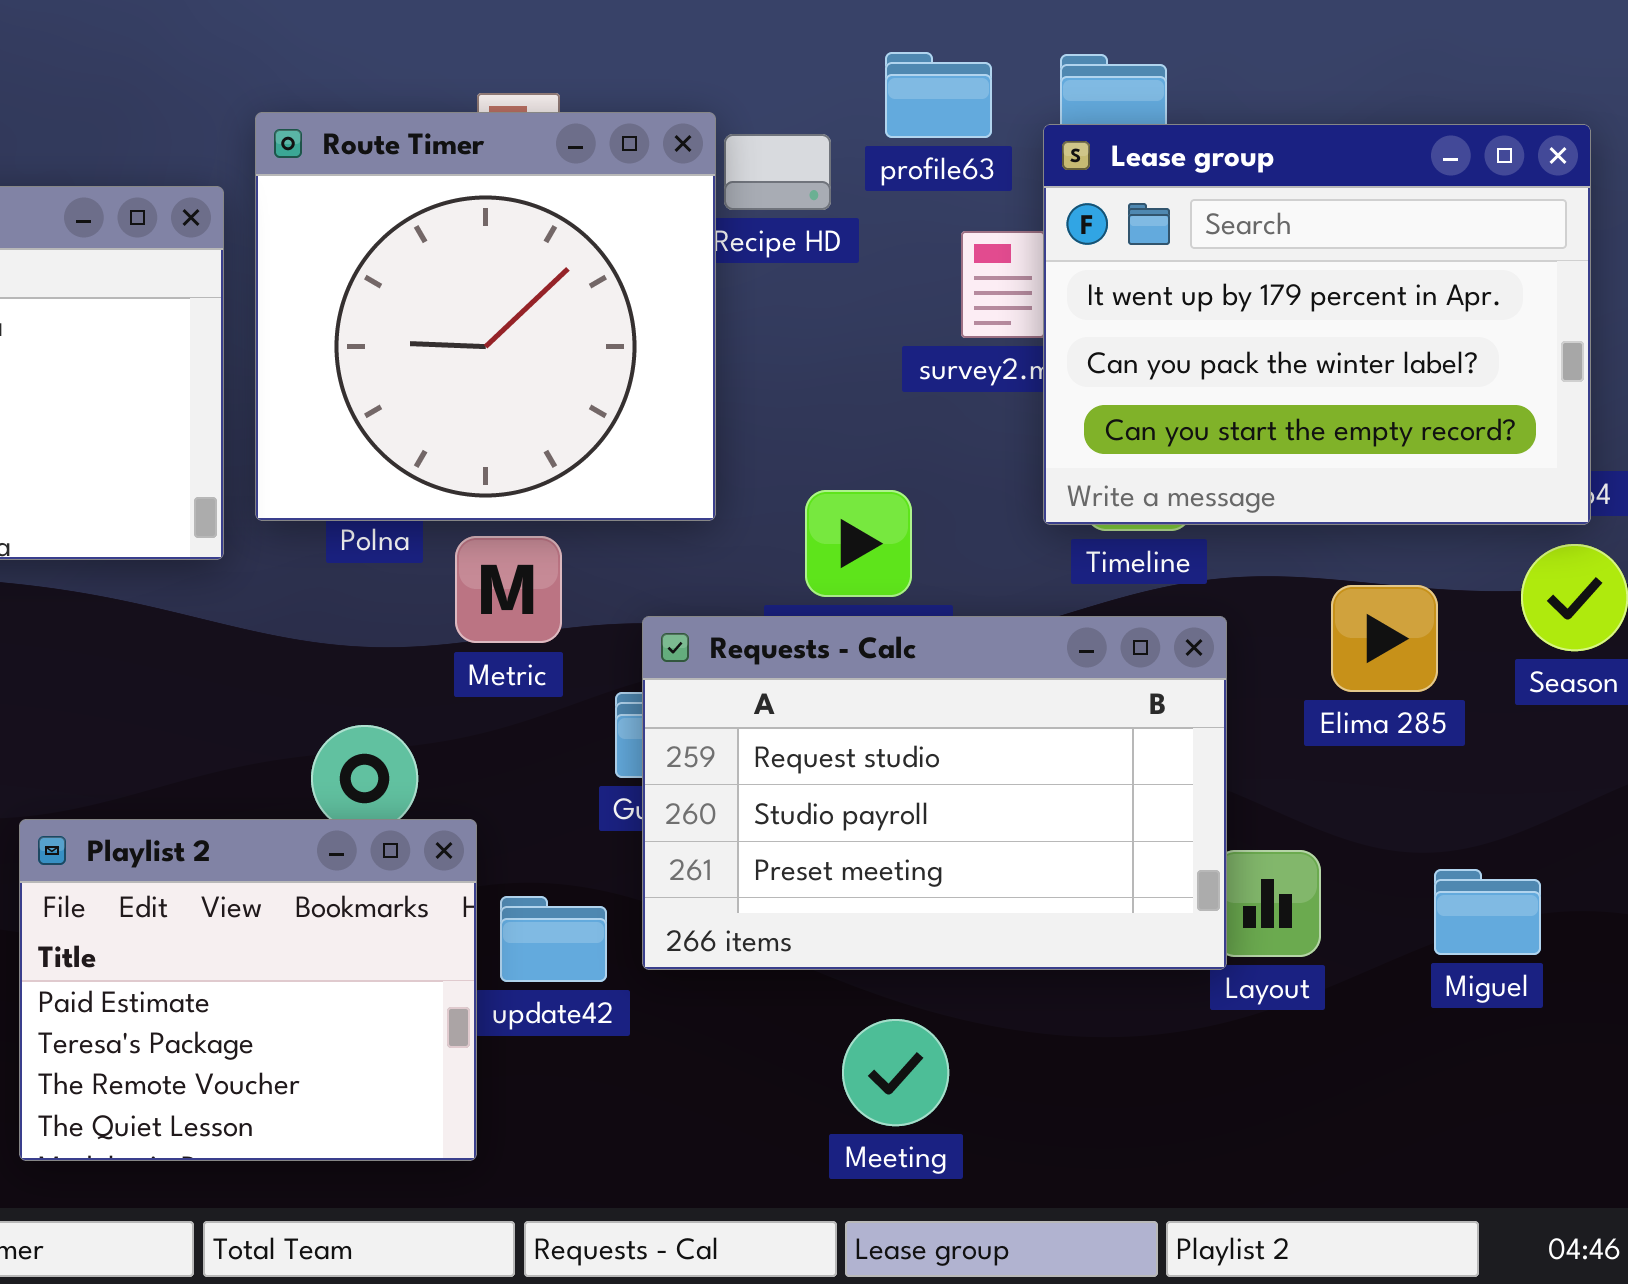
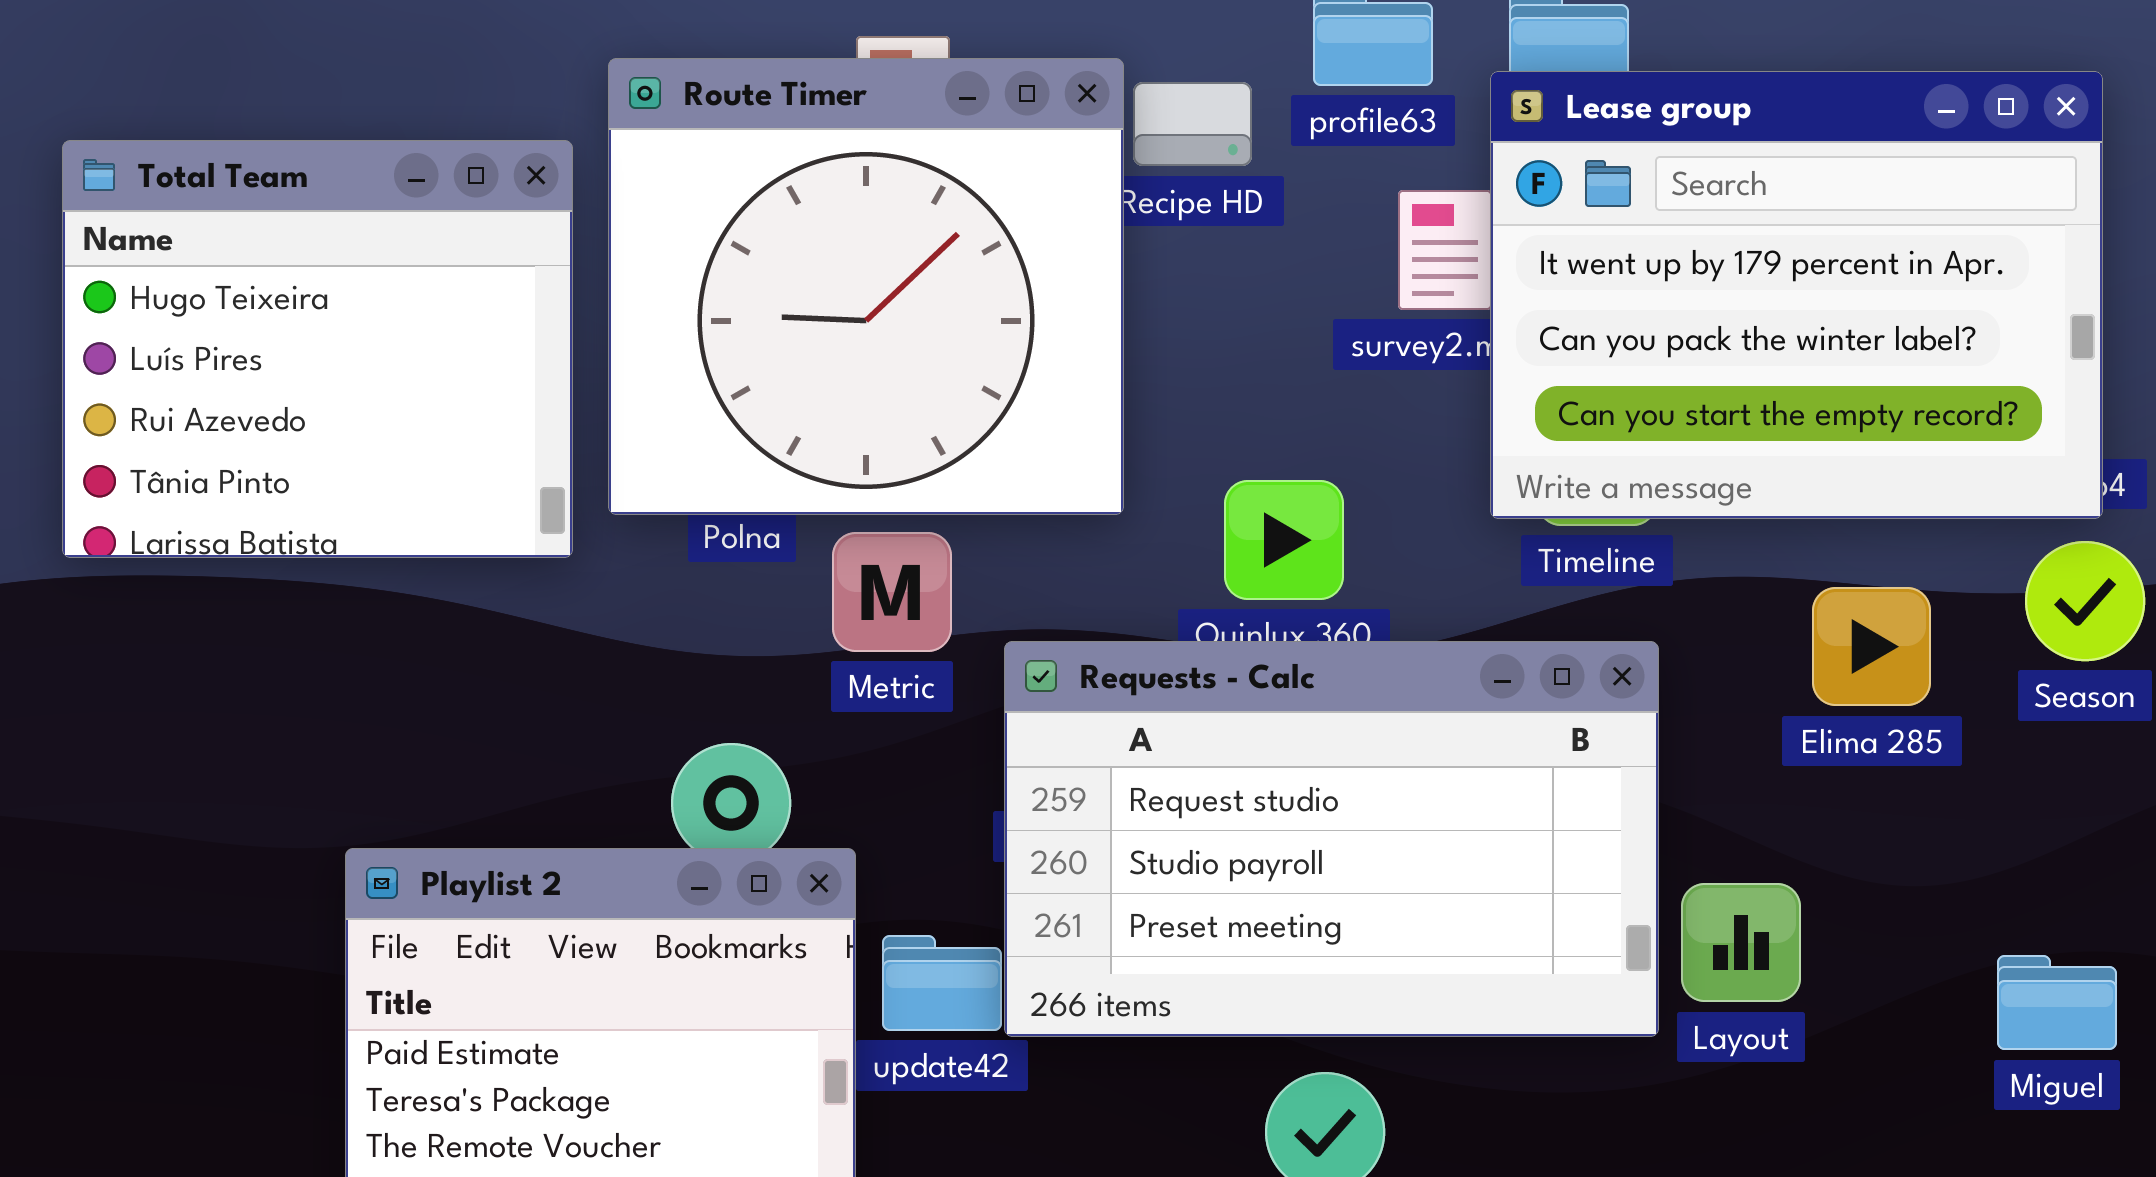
Requests - Calc: [642,616,1227,970] -> [1004,641,1659,1037], moved
Miguel: [1434,869,1541,955] -> [1997,955,2117,1050], moved

